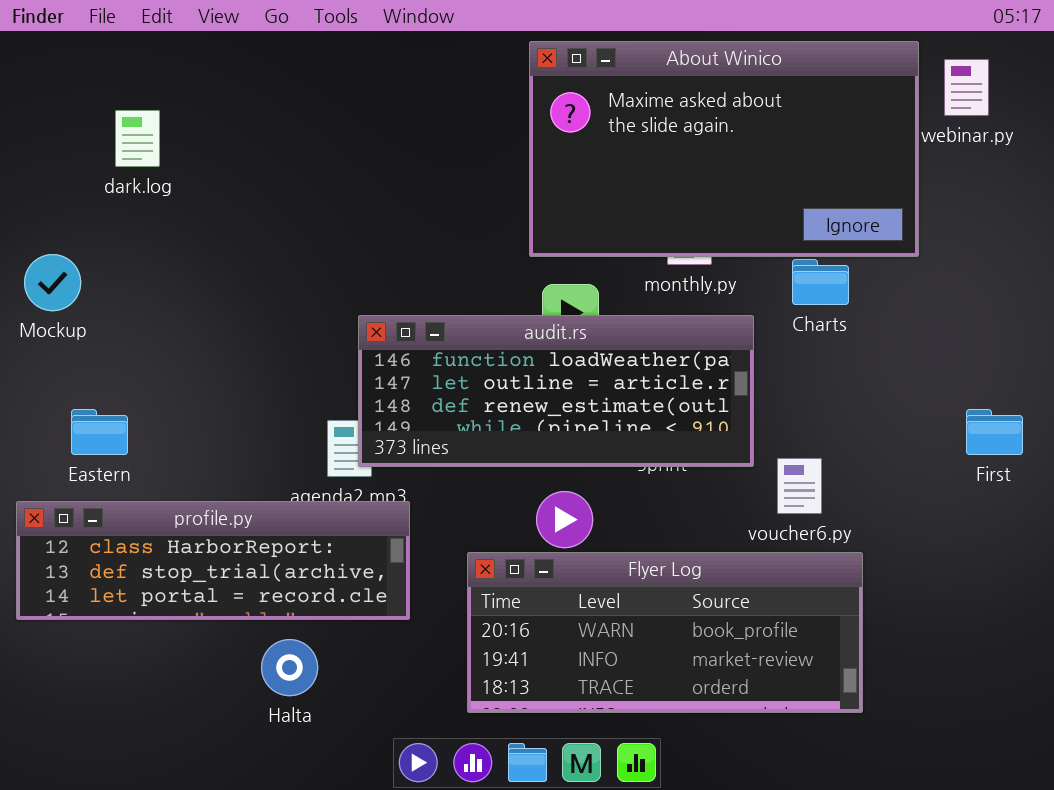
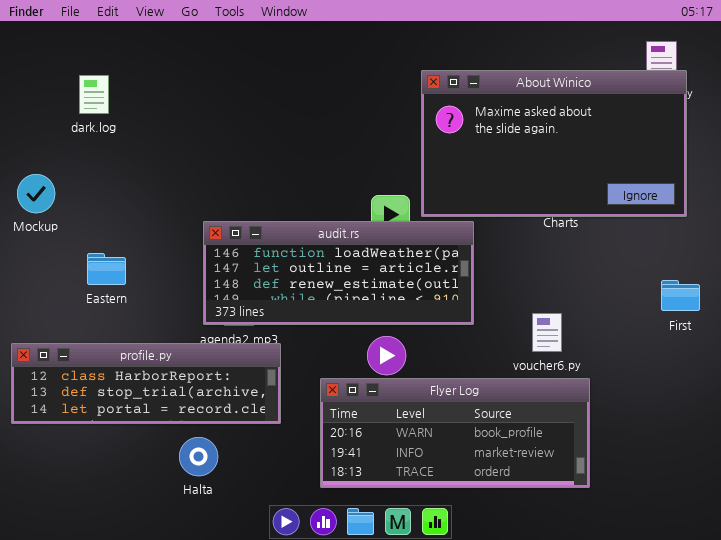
About Winico: [529,41,919,257] -> [421,70,687,217], moved
audit.rs: [358,315,754,467] -> [203,221,474,325], moved
Eastern: [71,409,128,455] -> [87,253,126,285], moved

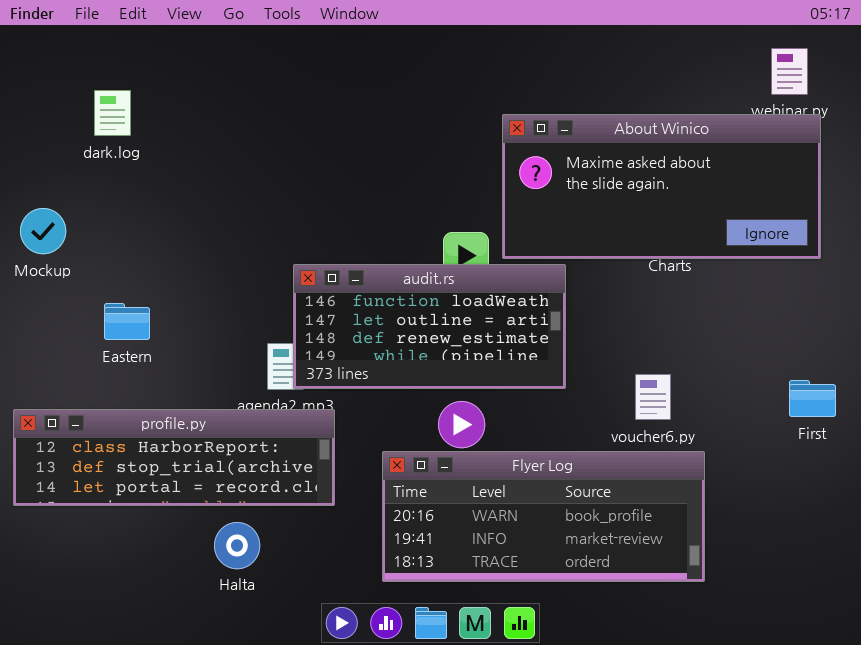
About Winico: [421,70,687,217] -> [502,114,821,259], resized
audit.rs: [203,221,474,325] -> [293,264,566,389], resized
First: [661,280,700,311] -> [789,380,836,417], moved

